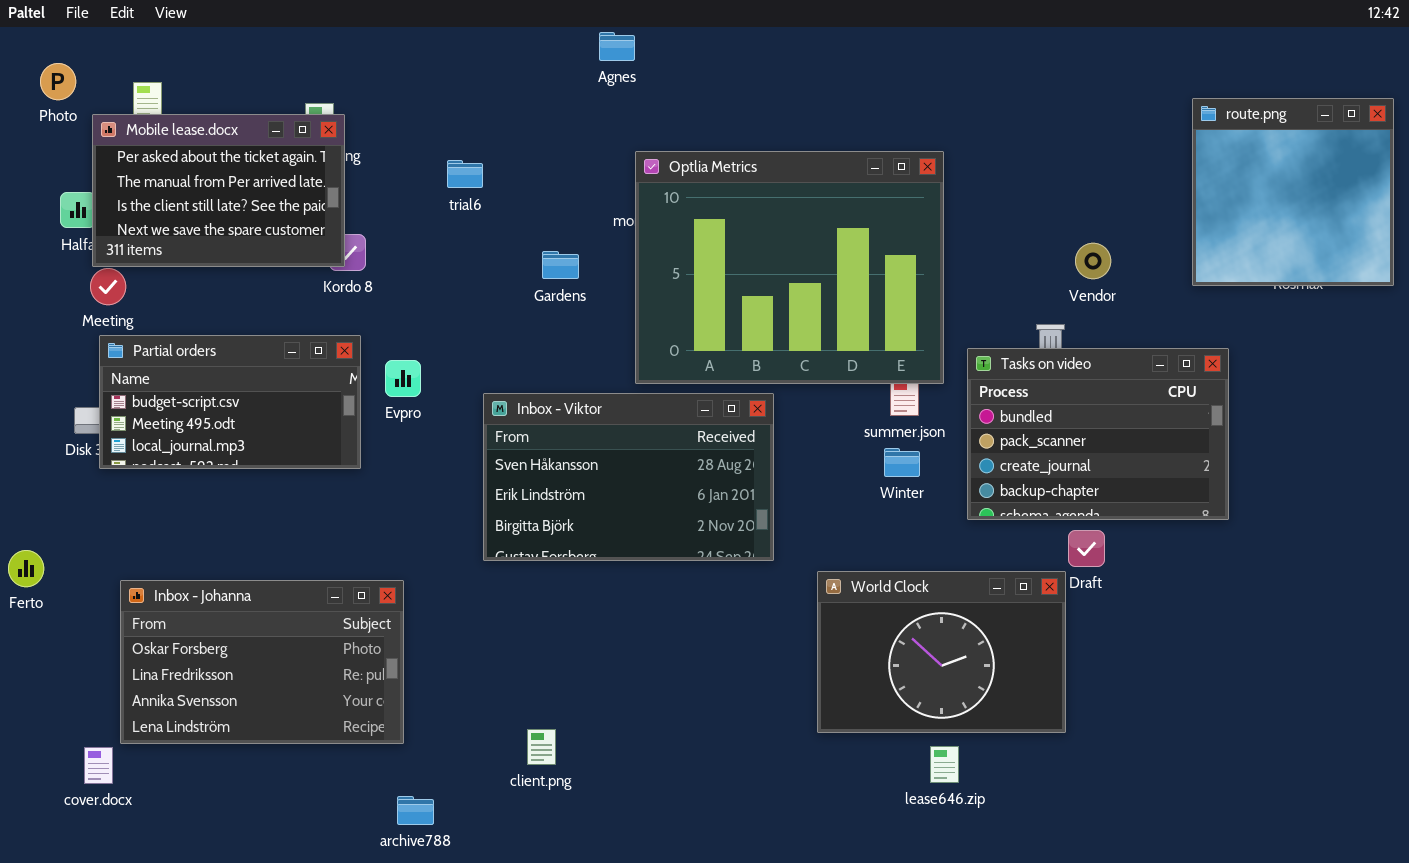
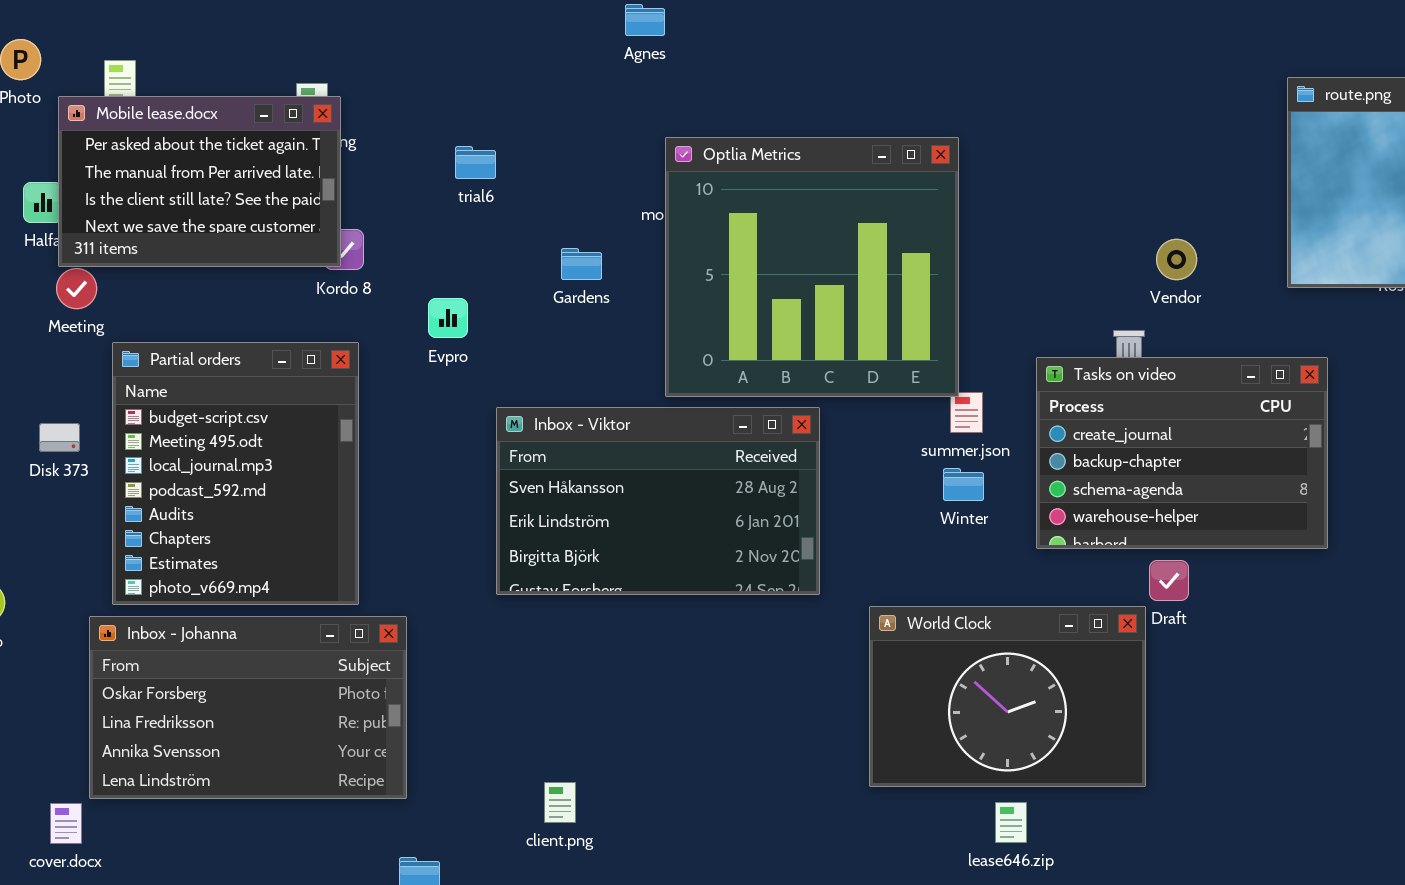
Optlia Metrics: [635,151,944,384] -> [665,137,959,397], resized
Partial orders: [99,335,361,469] -> [112,342,359,605], resized
Tasks on video: [967,348,1229,520] -> [1036,357,1328,549], scrolled down 2 rows
Evpro: [385,360,421,397] -> [428,298,468,338], moved

